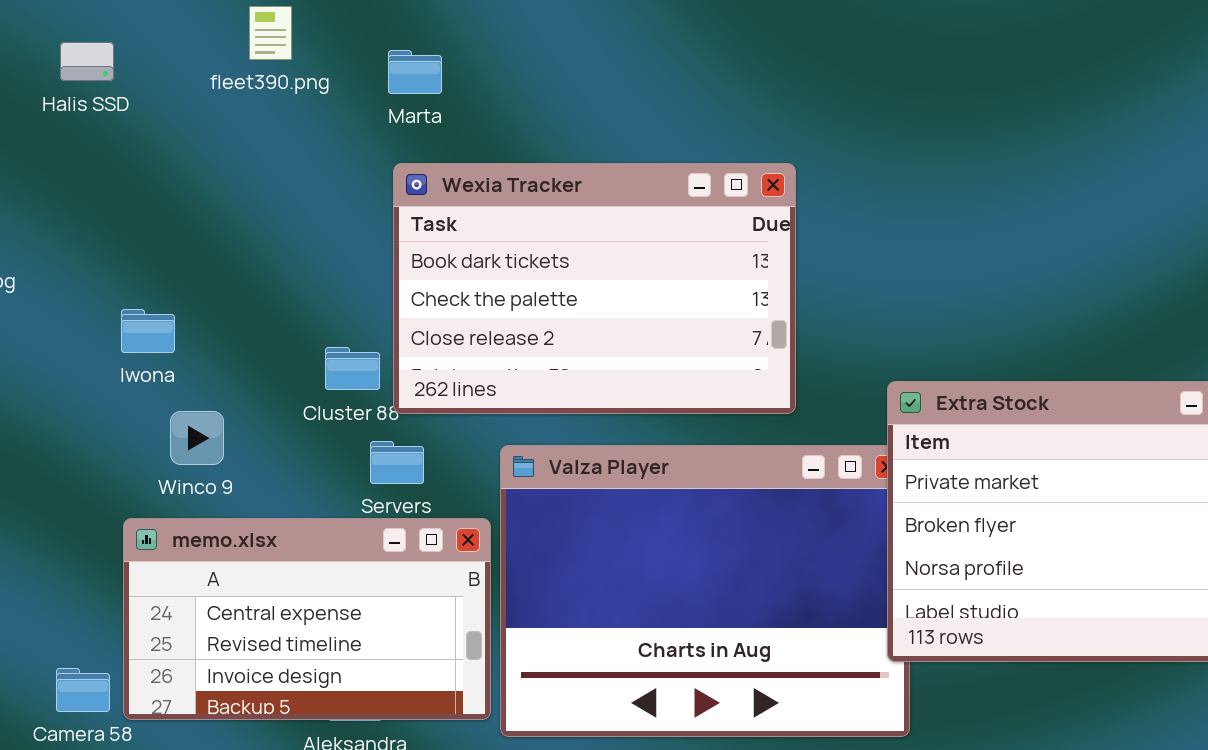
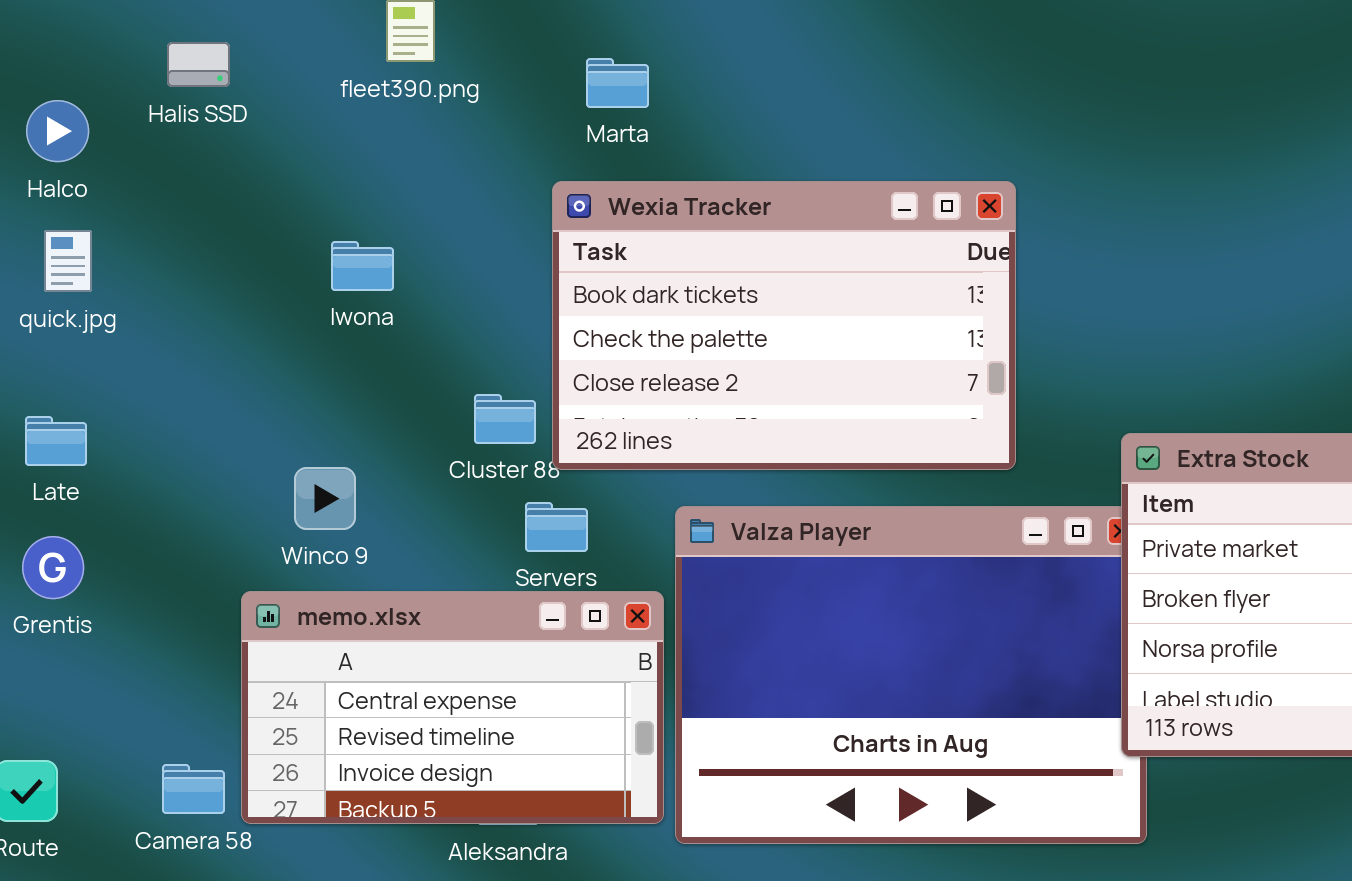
Marta: [388,50,442,94] -> [586,58,649,108], moved
Iwona: [121,309,175,353] -> [331,241,394,291], moved

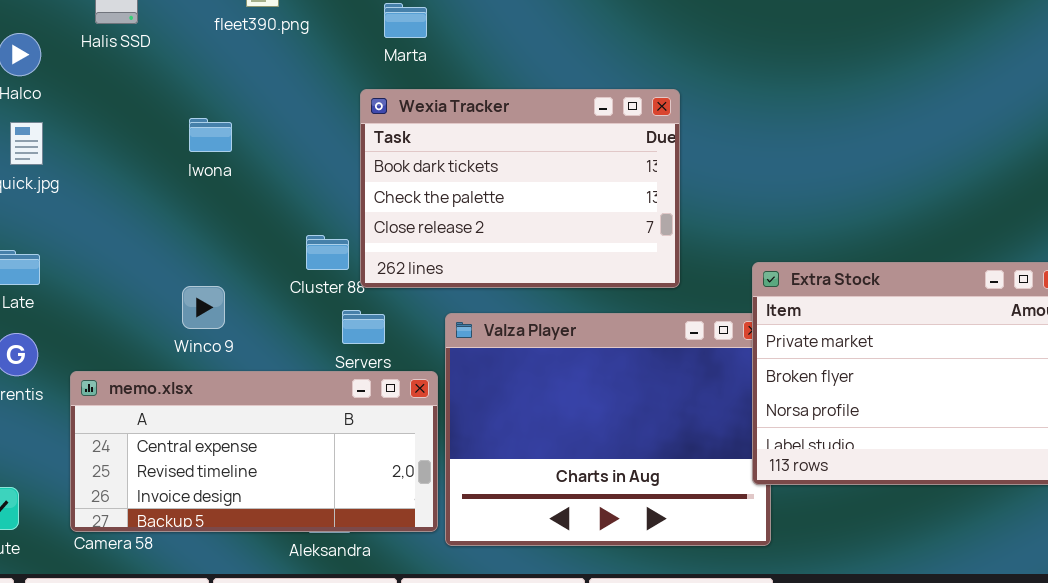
Iwona: [331,241,394,291] -> [189,118,232,152], moved
memo.xlsx: [241,591,664,824] -> [70,371,438,532], resized

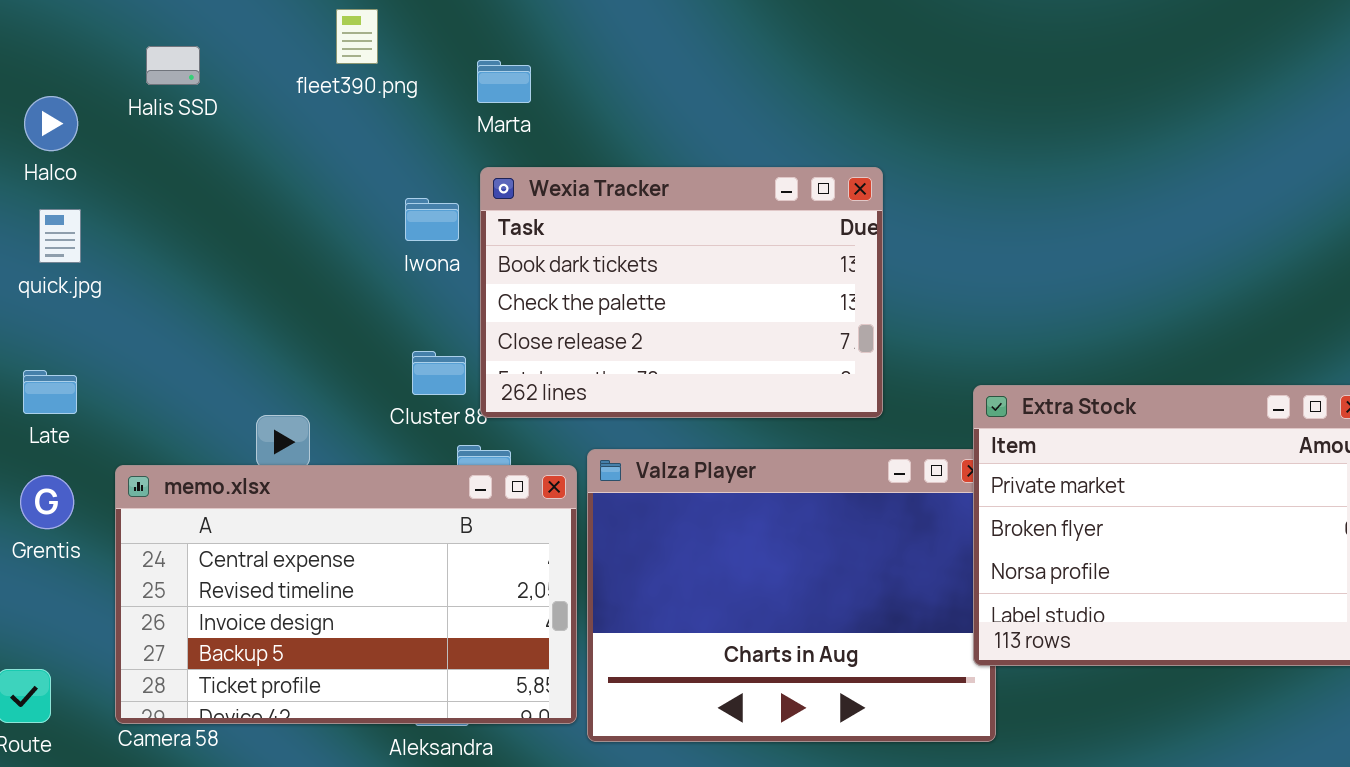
Marta: [384,3,427,38] -> [477,60,531,103], moved
Iwona: [189,118,232,152] -> [405,198,459,241], moved
memo.xlsx: [70,371,438,532] -> [115,465,577,724], resized

